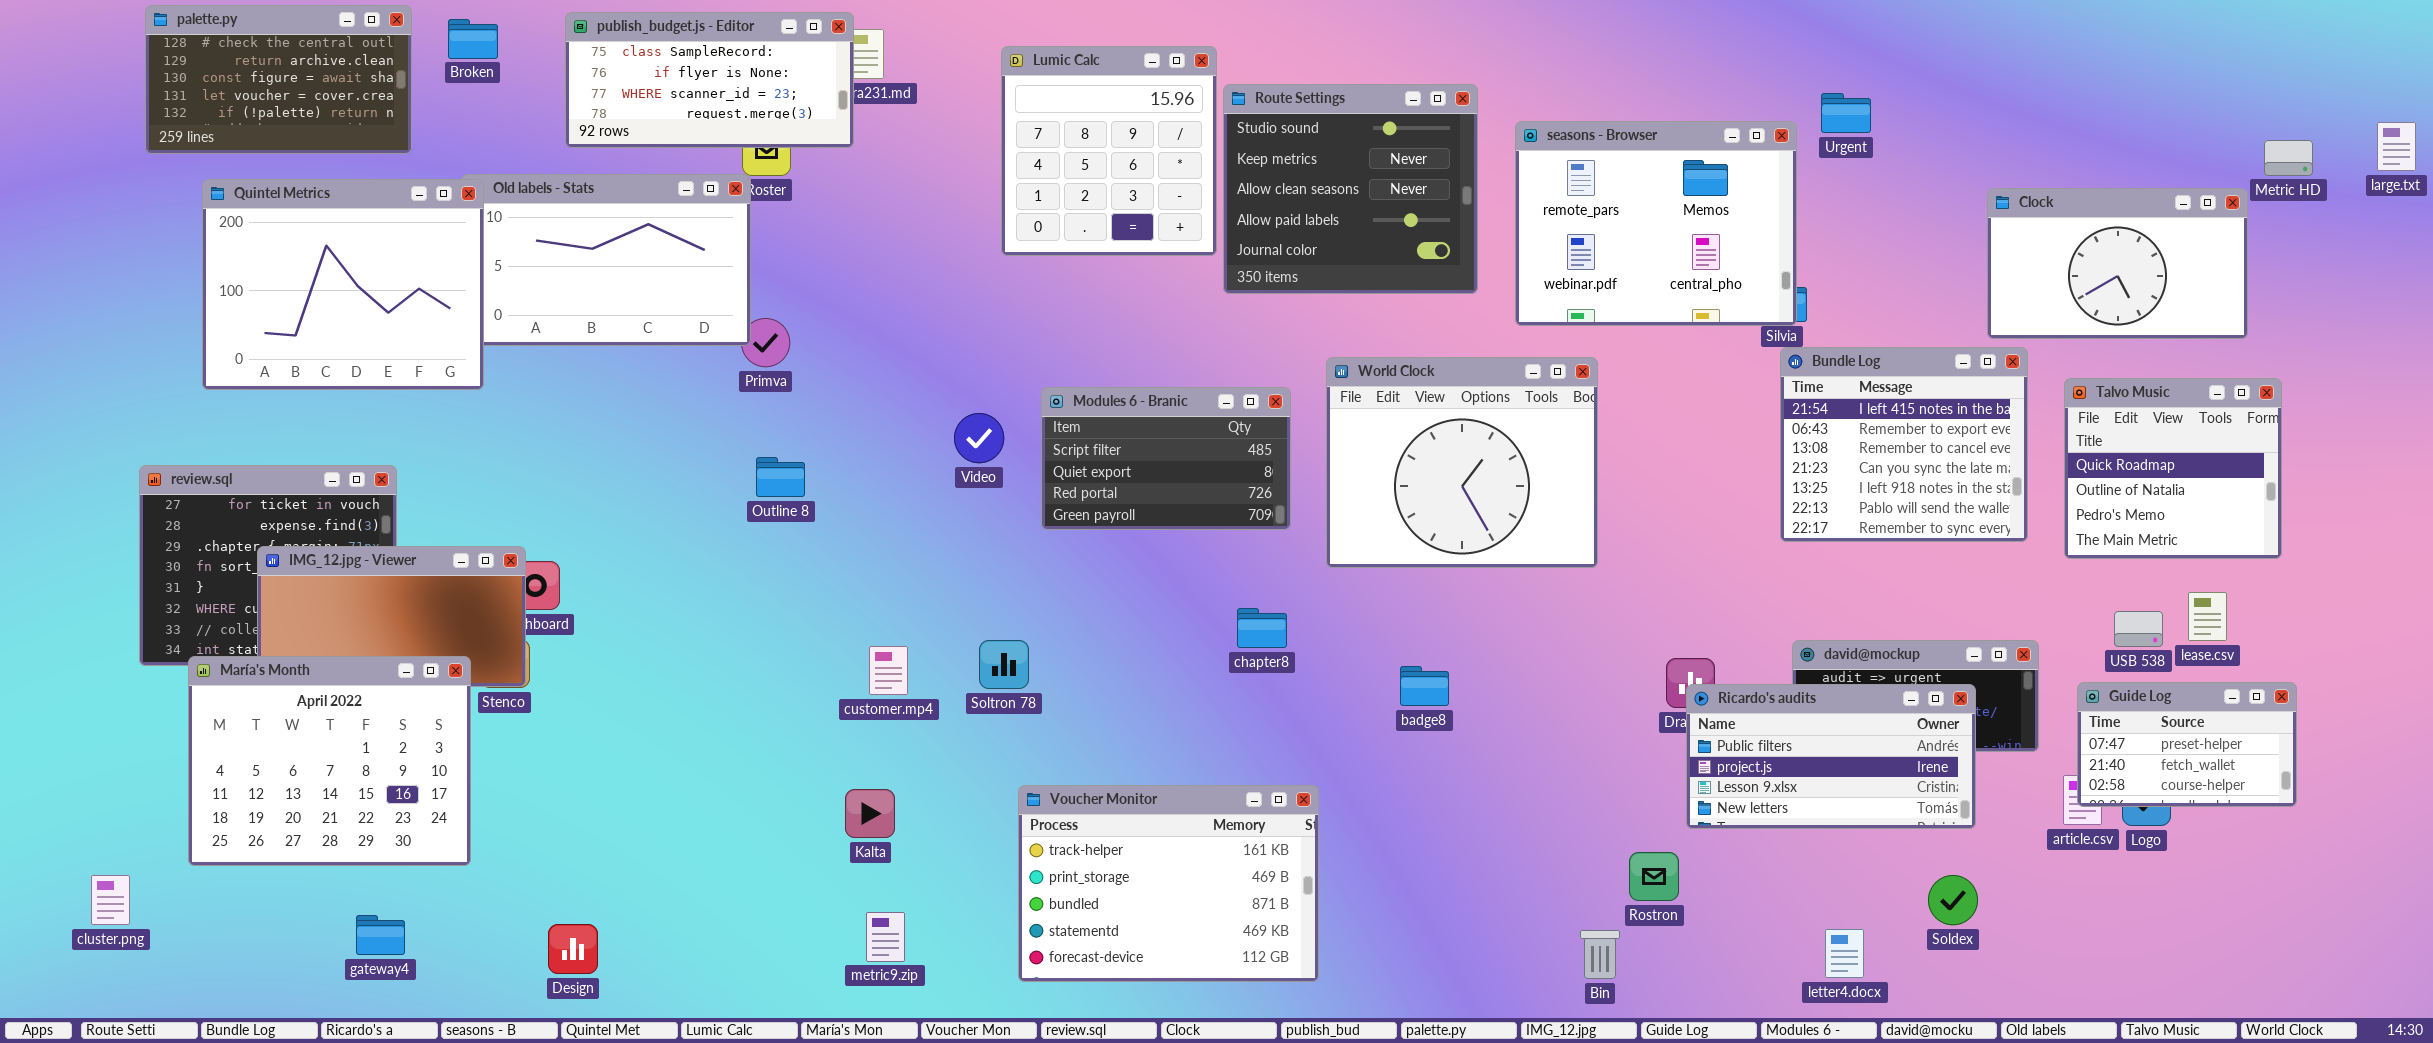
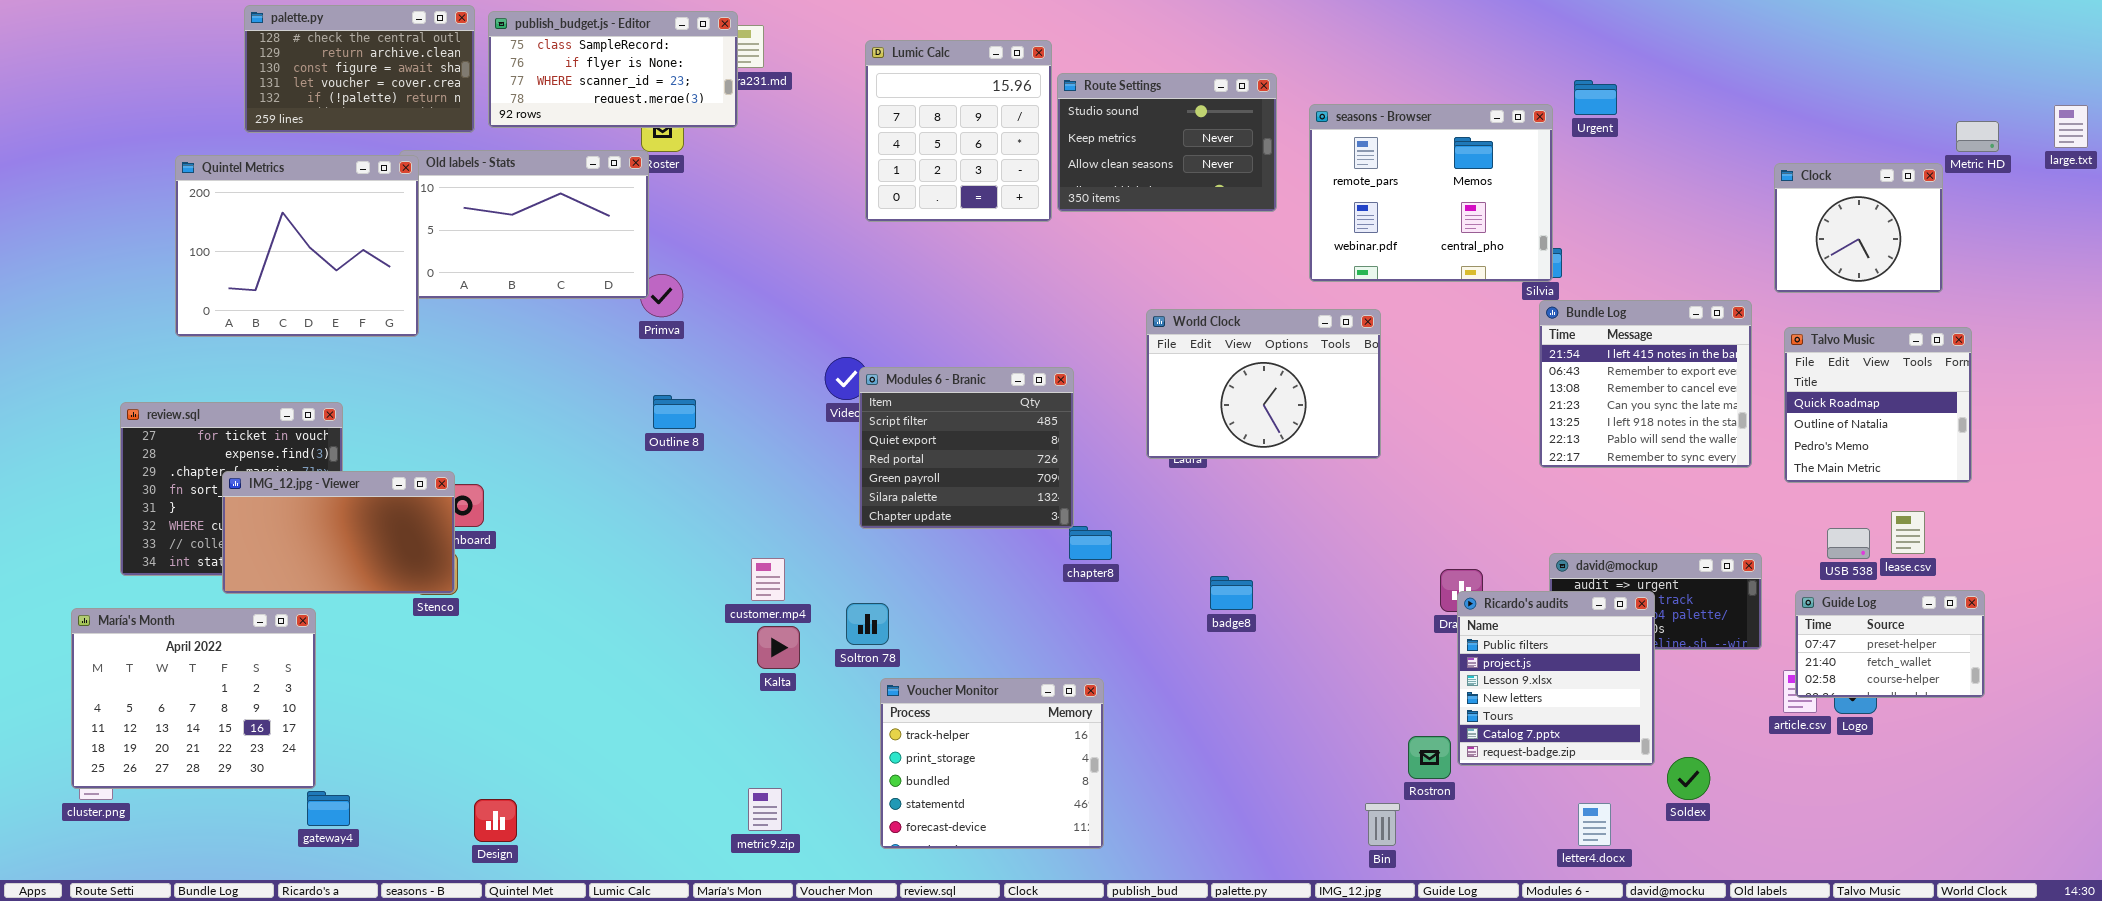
palette.py: [145,5,412,154] -> [244,5,475,133], moved
Route Settings: [1223,84,1478,294] -> [1057,73,1277,212], resized
Clock: [1987,188,2248,339] -> [1774,163,1943,293], resized
World Clock: [1326,357,1598,568] -> [1146,309,1381,459], resized
Modules 6 - Branic: [1041,387,1291,530] -> [859,367,1074,529], moved, resized
Soltron 78: [979,640,1029,689] -> [846,603,889,645], moved
María's Month: [188,656,471,866] -> [71,608,316,789], moved
Ricardo's audits: [1686,684,1976,829] -> [1457,591,1655,766], resized
Voucher Monitor: [1018,785,1319,982] -> [880,678,1104,849], resized
Kalta: [845,789,895,838] -> [757,626,800,669], moved

